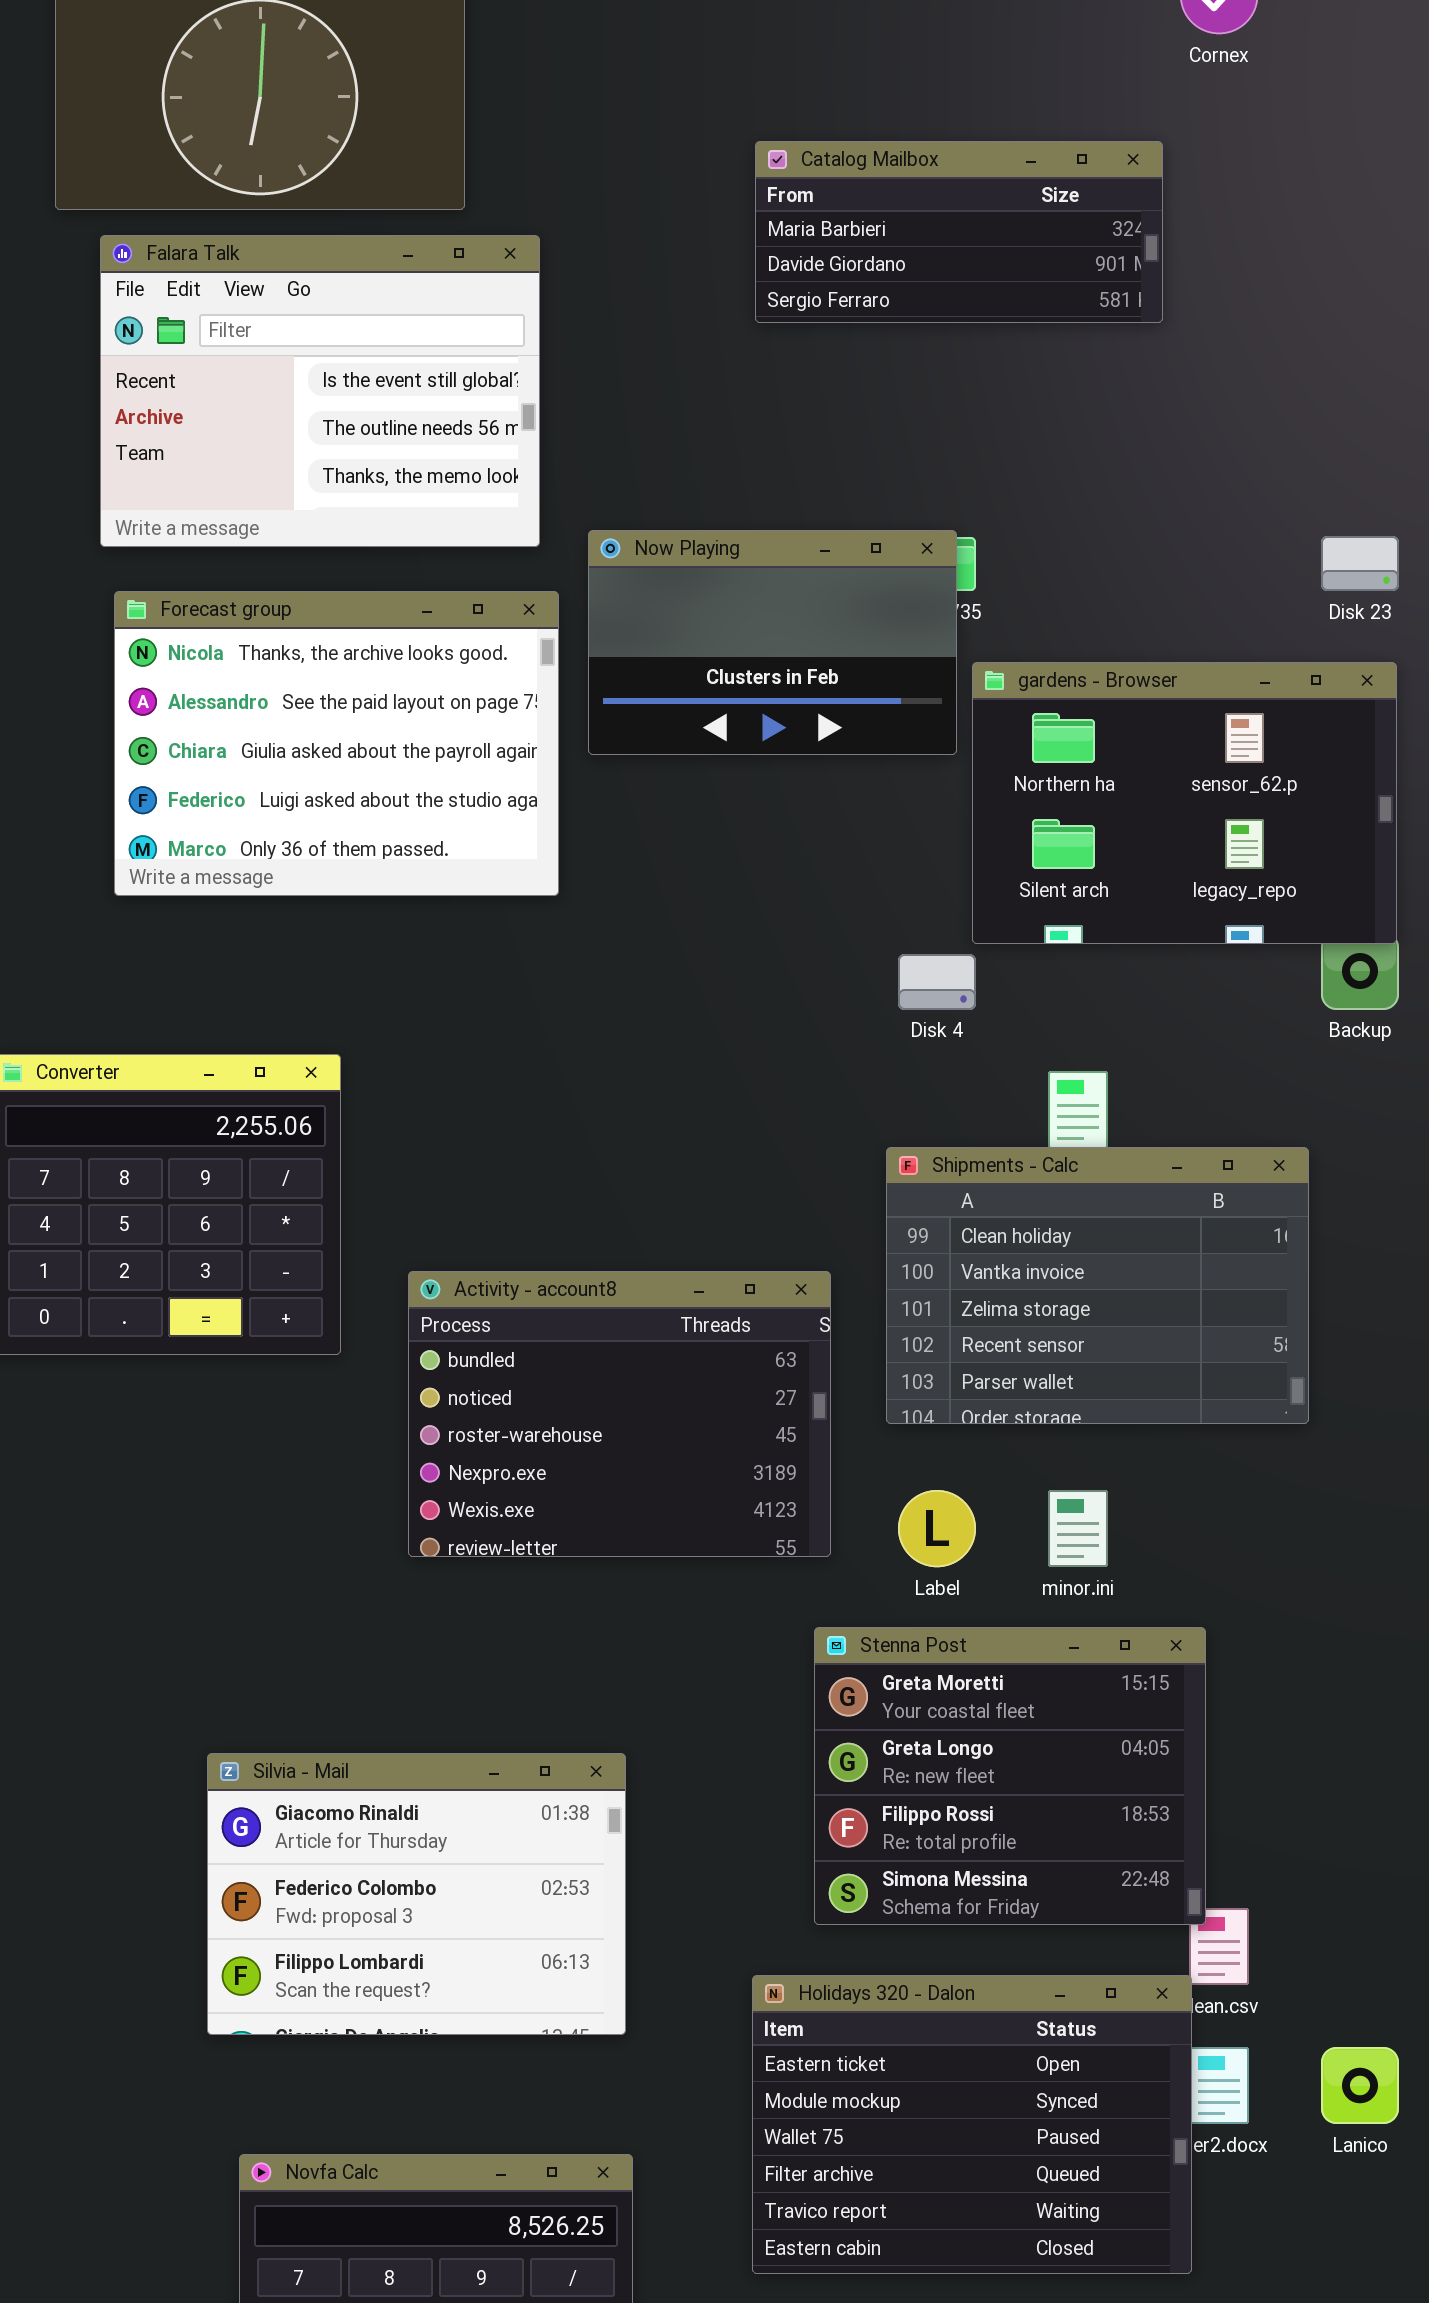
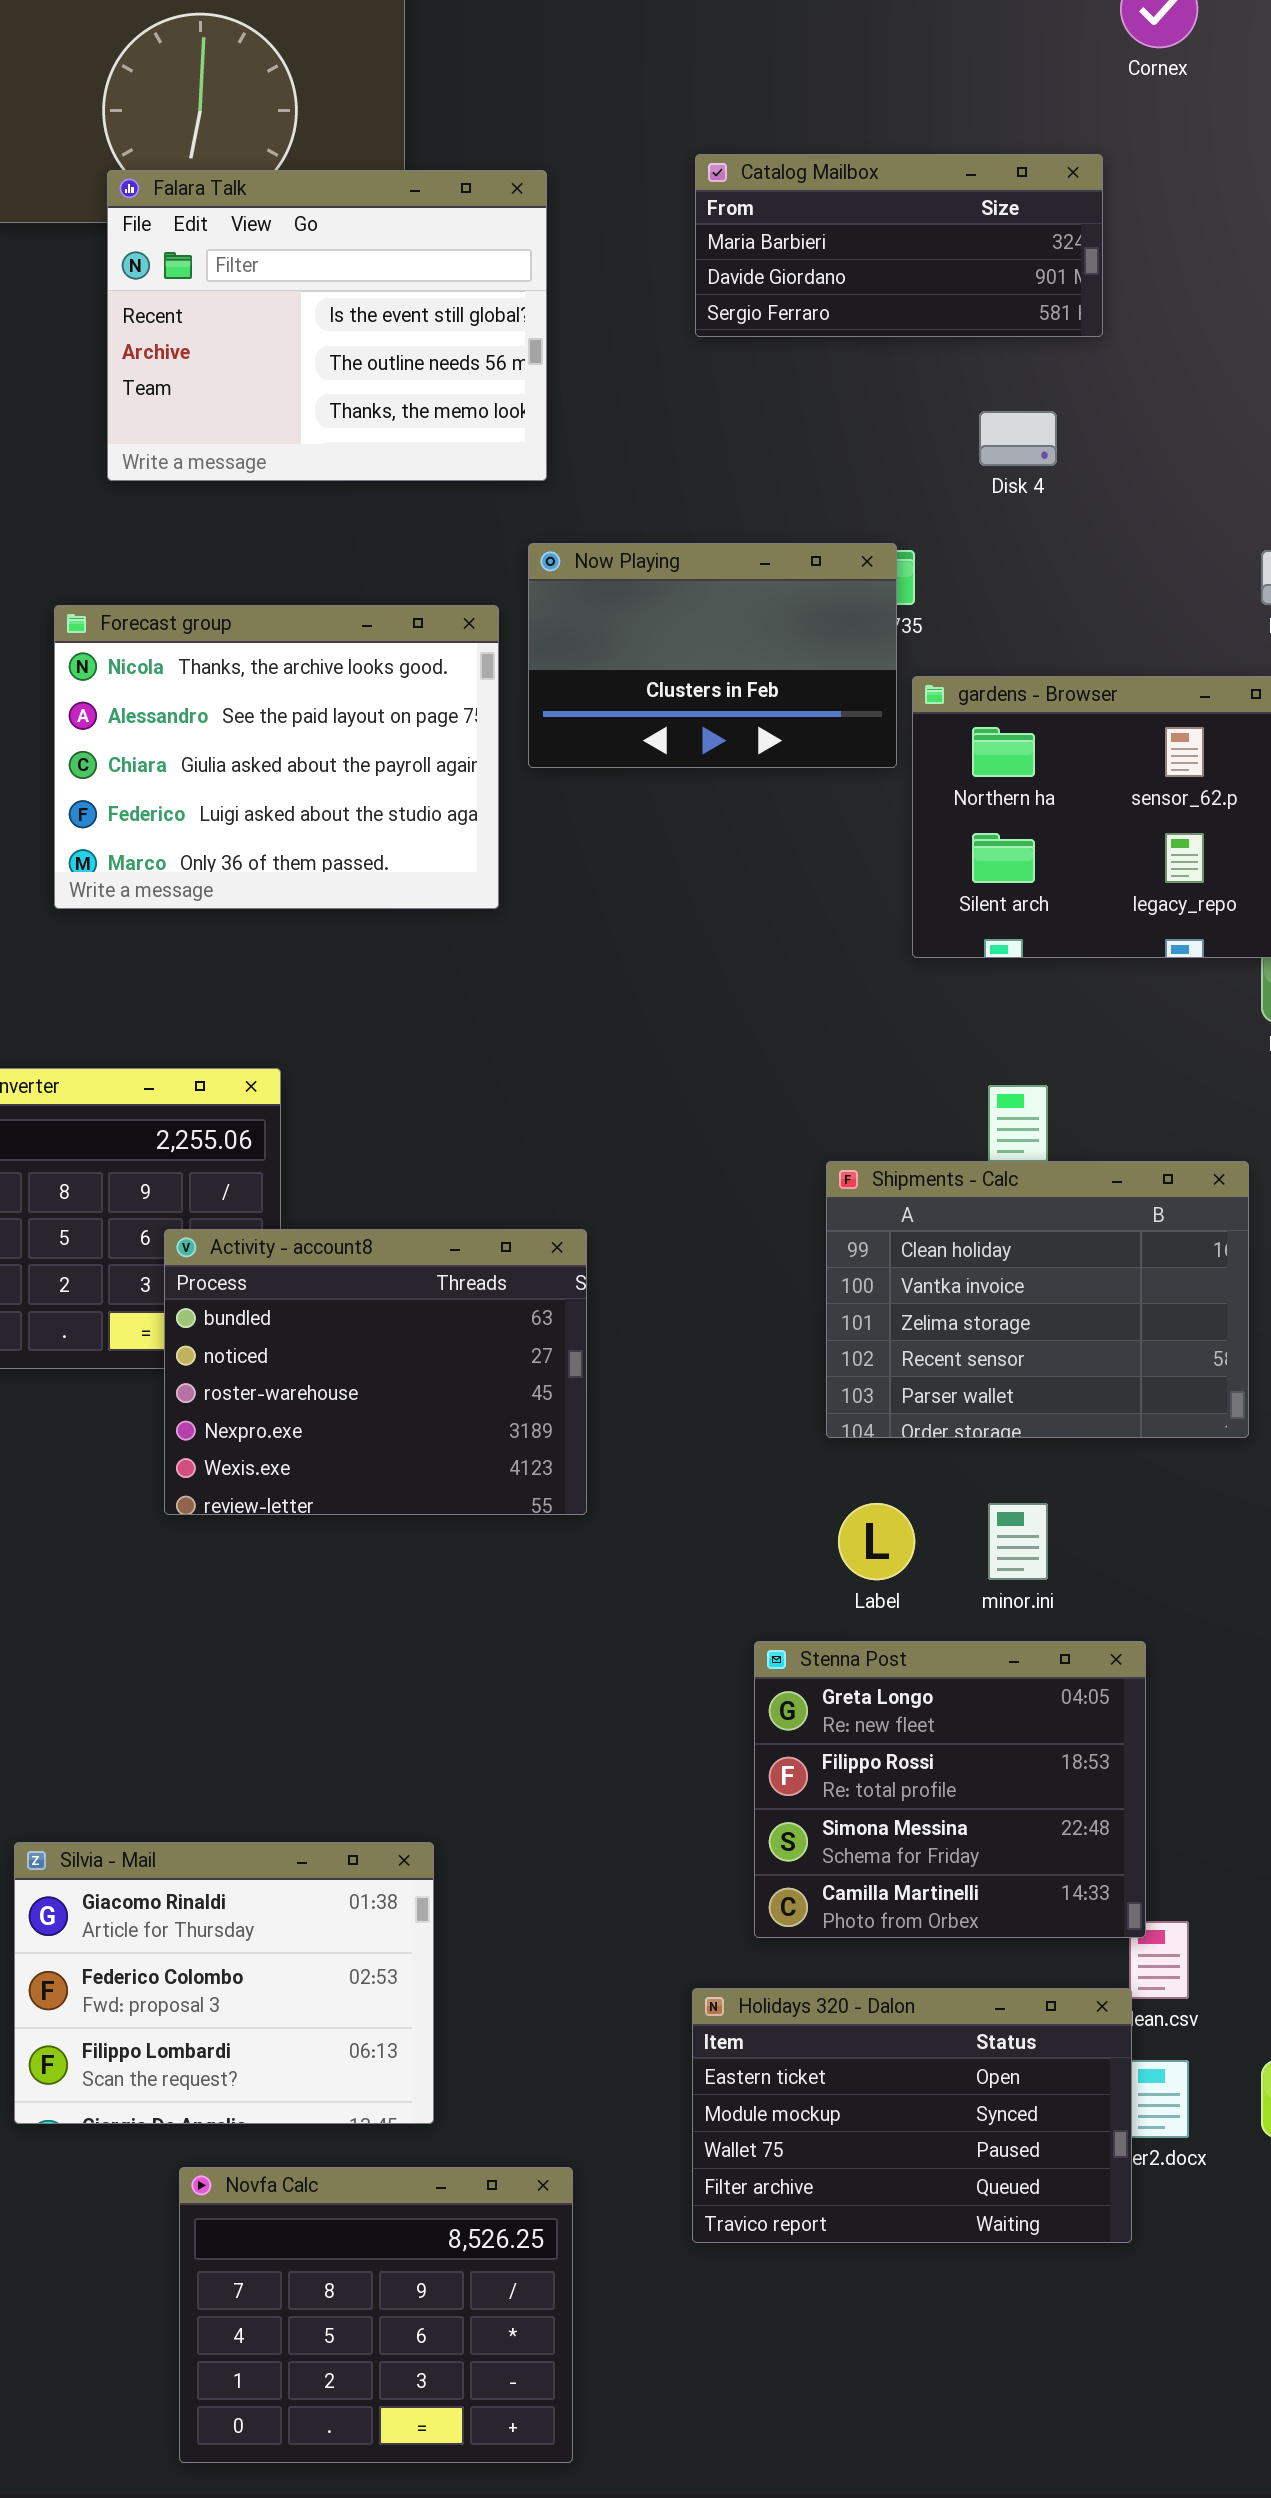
Falara Talk: [100,235,540,547] -> [107,170,547,481], moved
Disk 4: [898,954,976,1010] -> [979,411,1057,466], moved
Activity - account8: [408,1271,831,1557] -> [164,1229,587,1515], moved
Stenna Post: [814,1627,1206,1925] -> [754,1641,1146,1938], scrolled down 1 row
Silvia - Mail: [207,1753,626,2035] -> [14,1842,434,2124], moved
Holidays 320 - Dalon: [752,1975,1192,2274] -> [692,1988,1132,2243], resized

